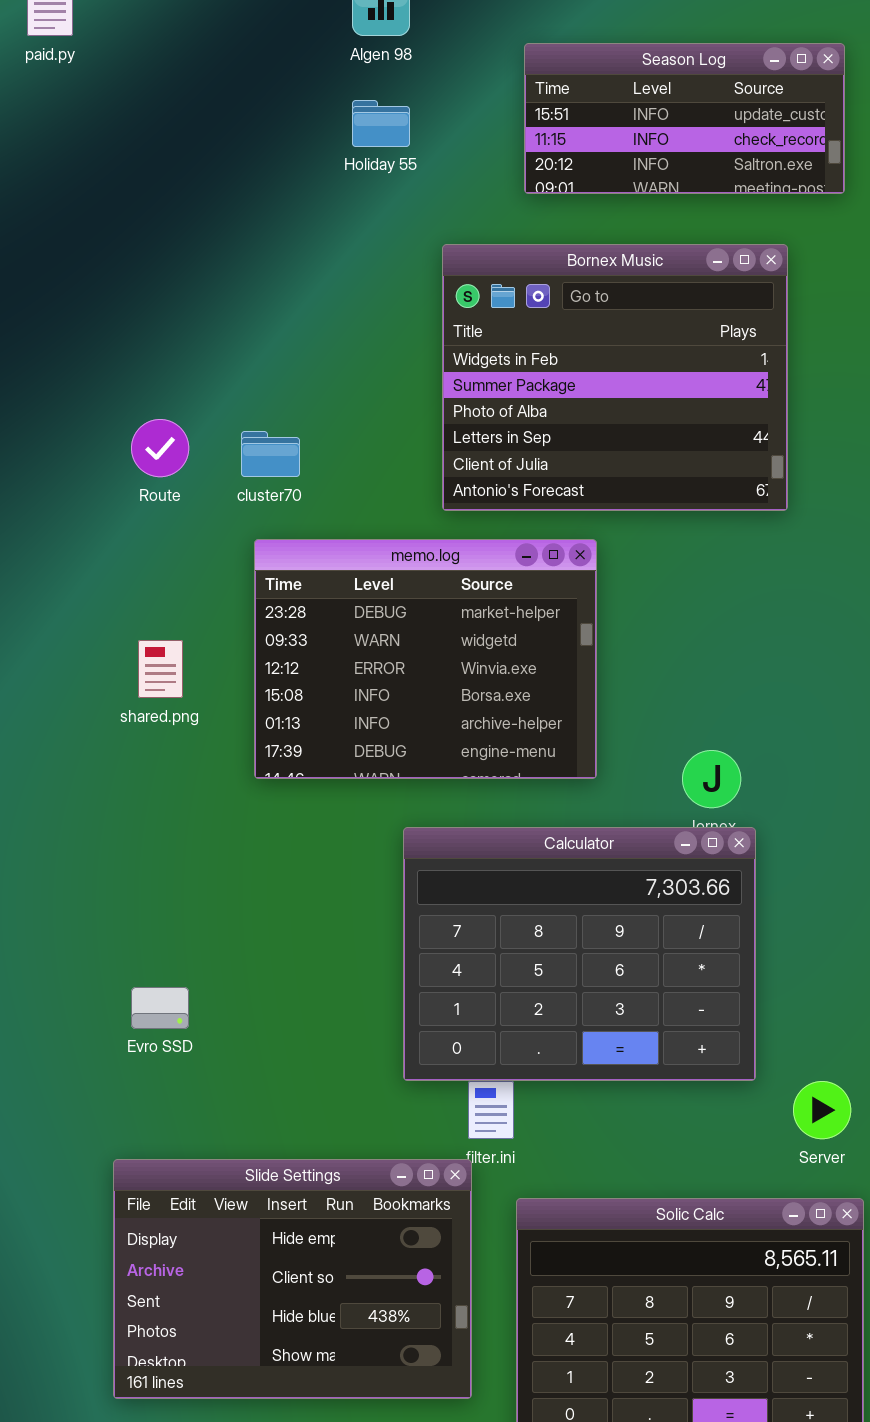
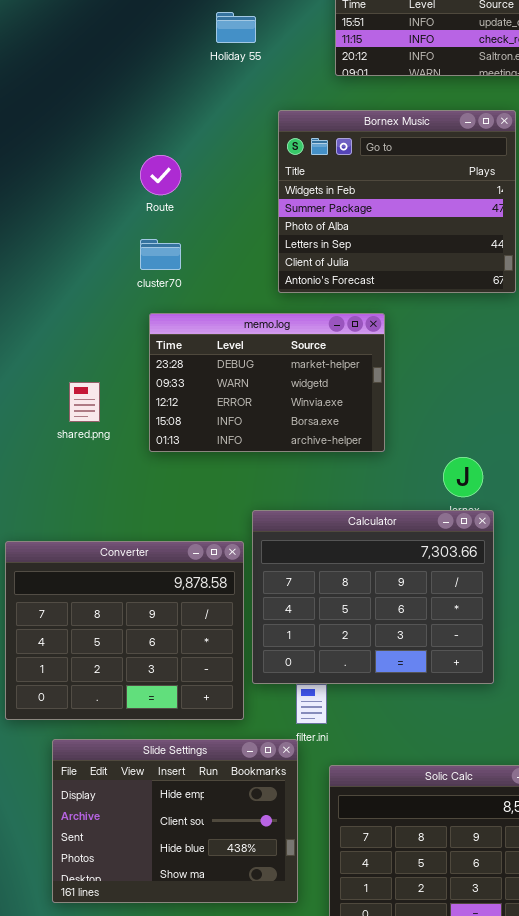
Route: [131,419,189,477] -> [140,155,181,195], moved
memo.log: [254,539,597,779] -> [149,313,385,452], resized
Converter: none -> [5,541,244,720], opened

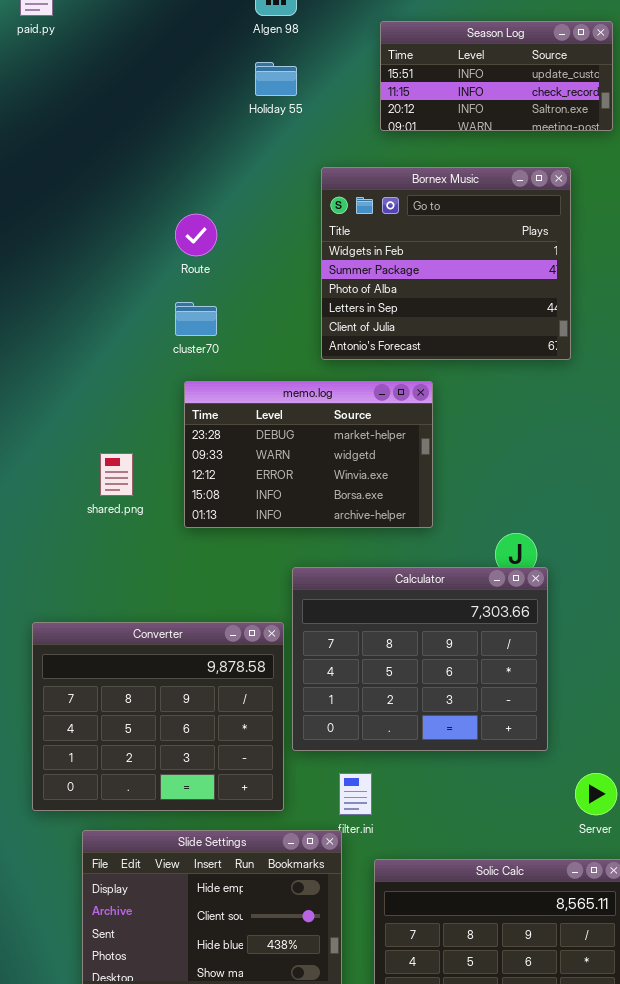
Calculator: [252,510,494,684] -> [292,567,548,751], moved

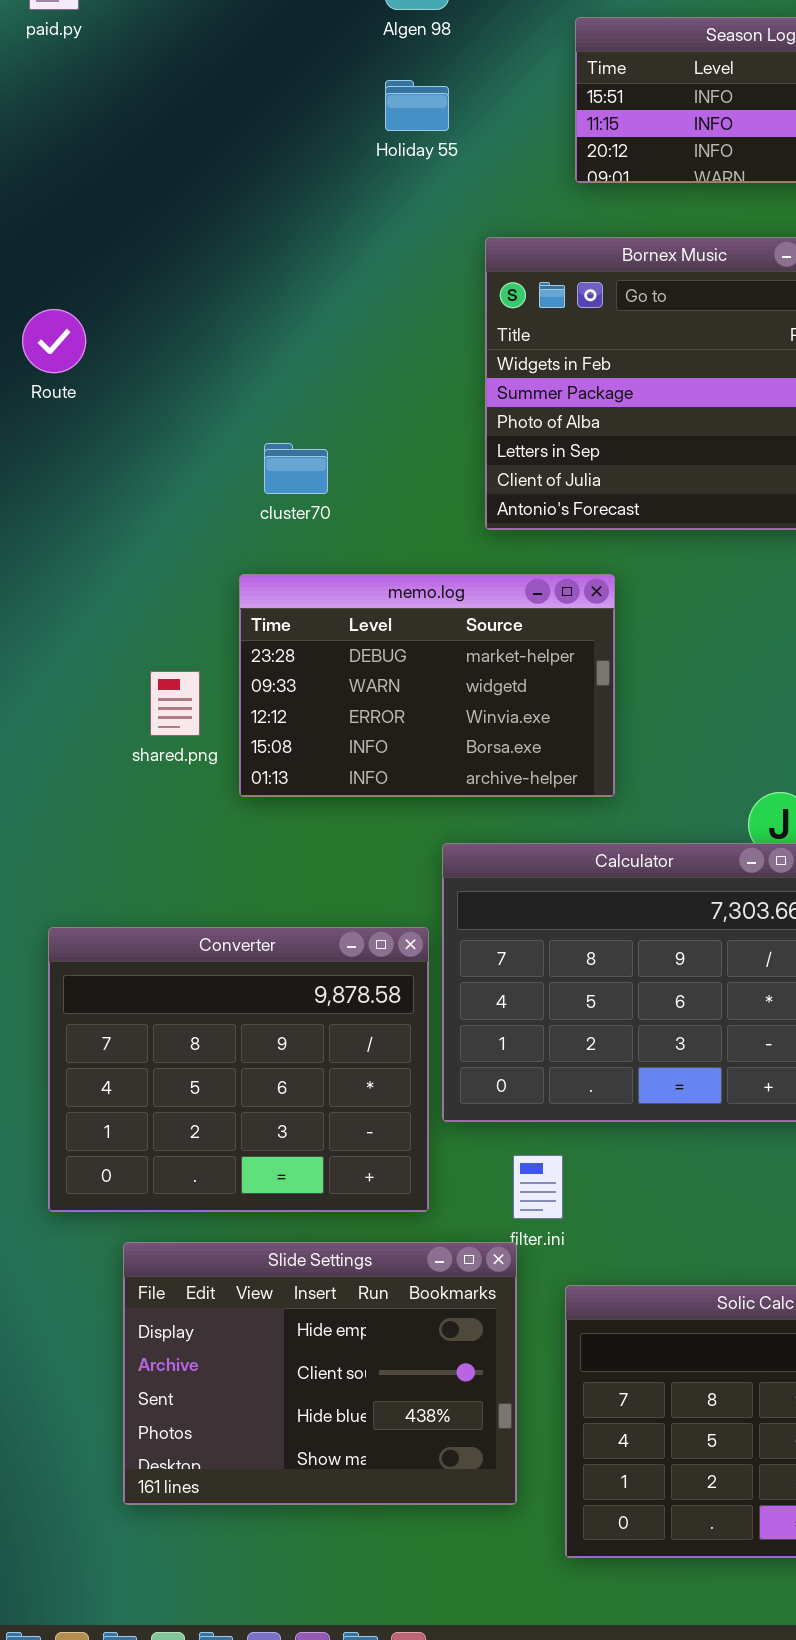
Route: [175,214,217,256] -> [22,309,86,373], moved
memo.log: [184,381,433,528] -> [239,574,615,797], moved

